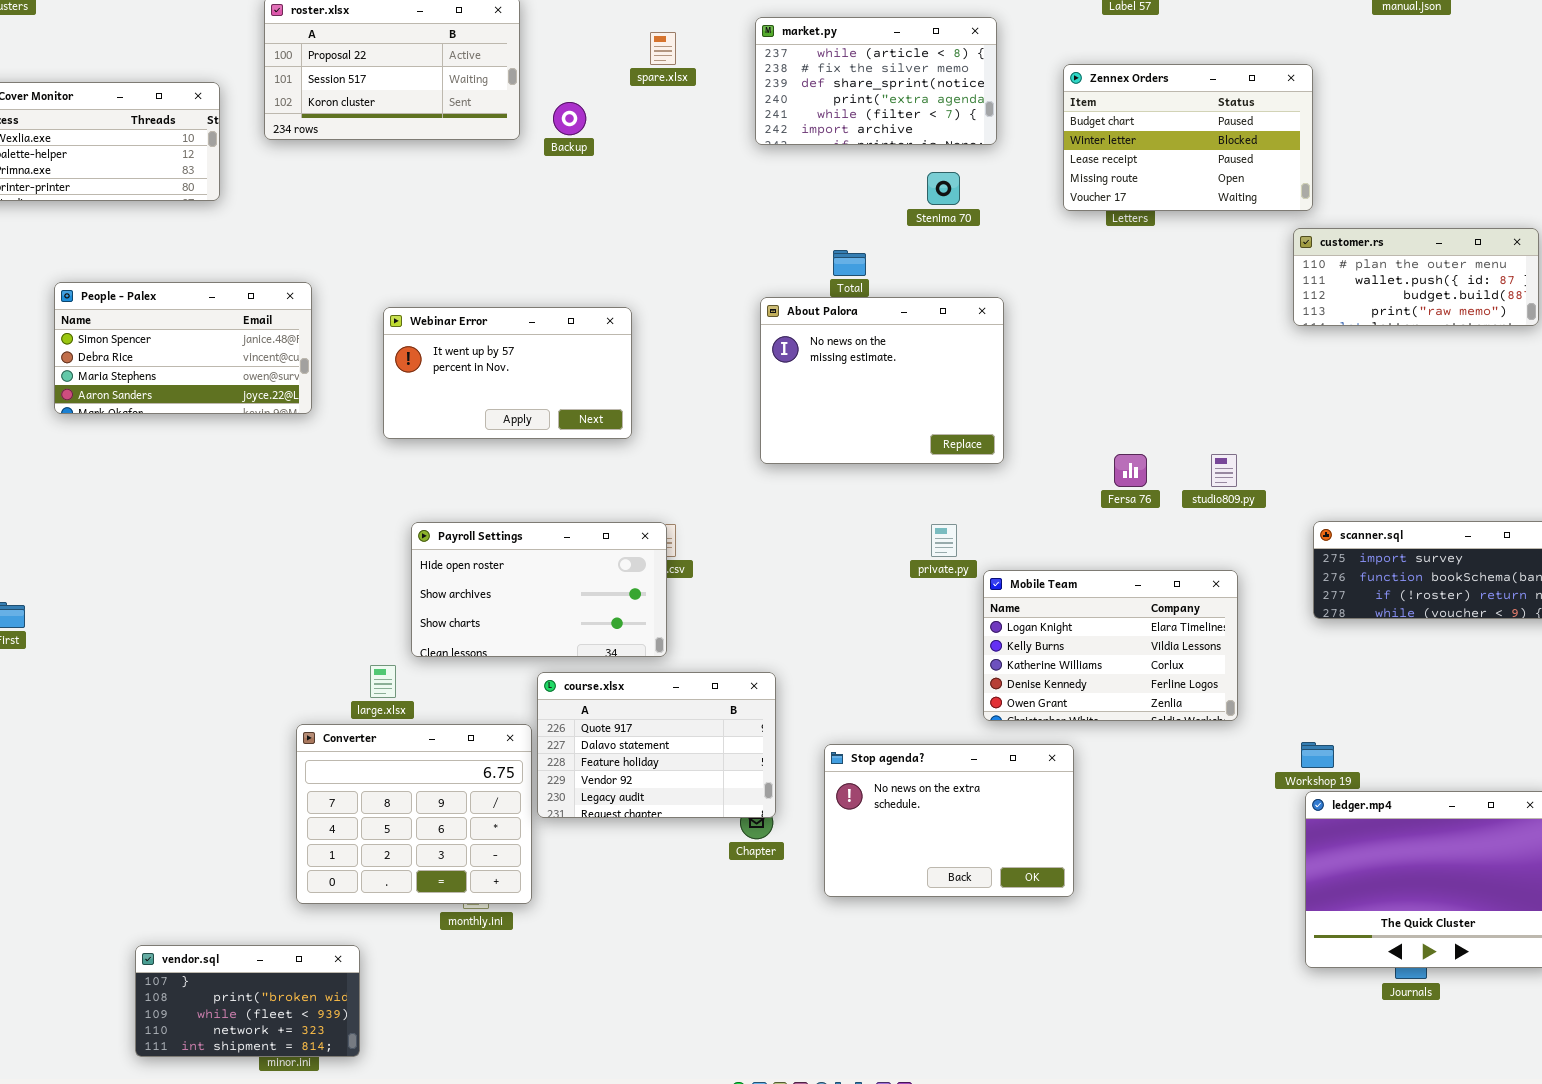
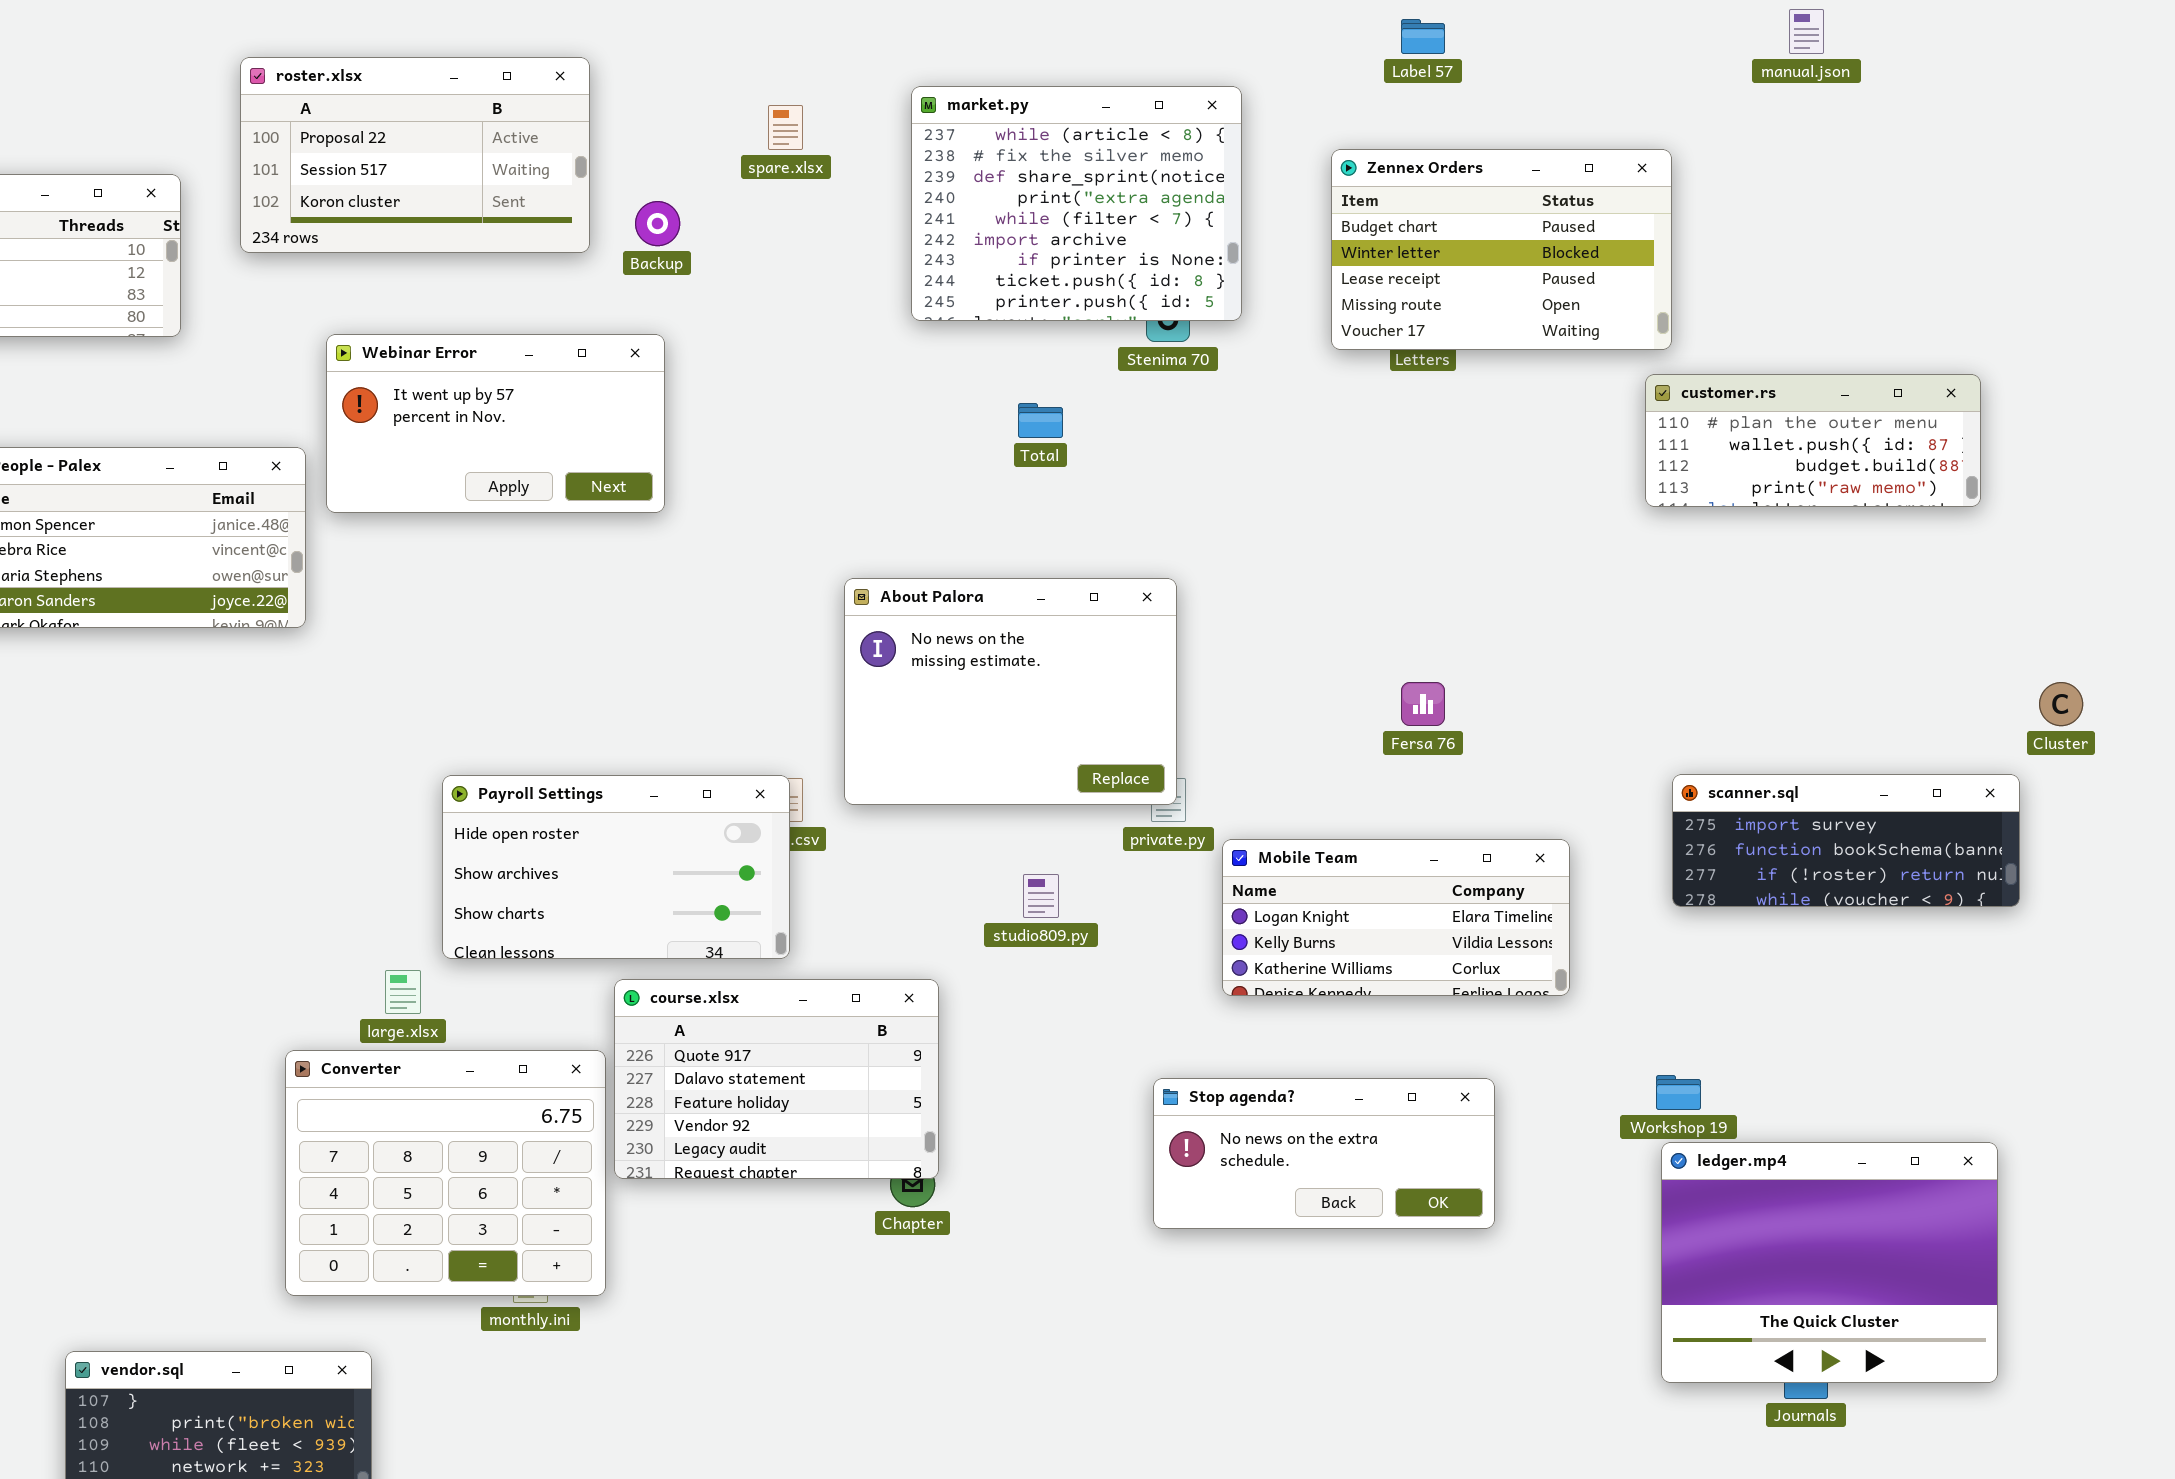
market.py: [755,17,997,145] -> [911,86,1242,321], resized
About Palora: [760,297,1004,464] -> [844,578,1177,805], moved
Webinar Error: [383,307,632,439] -> [326,334,665,513], moved
studio809.py: [1211,454,1237,487] -> [1023,874,1059,918], moved
Mobile Team: [983,570,1238,721] -> [1222,839,1570,996], resized
Stop agenda?: [824,744,1074,897] -> [1153,1078,1495,1229], moved, resized

